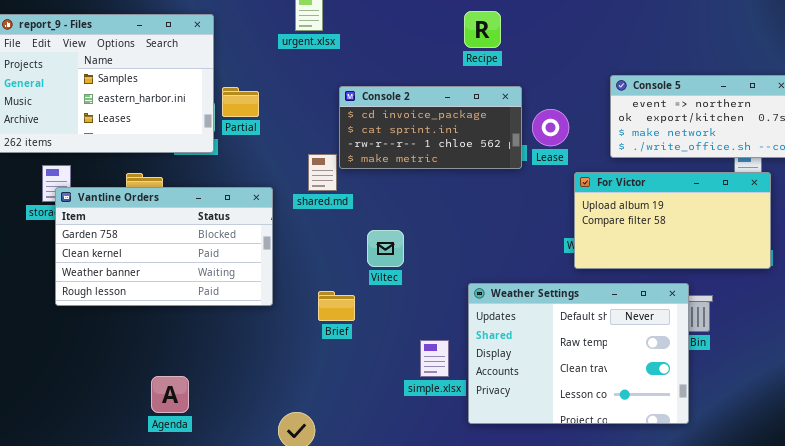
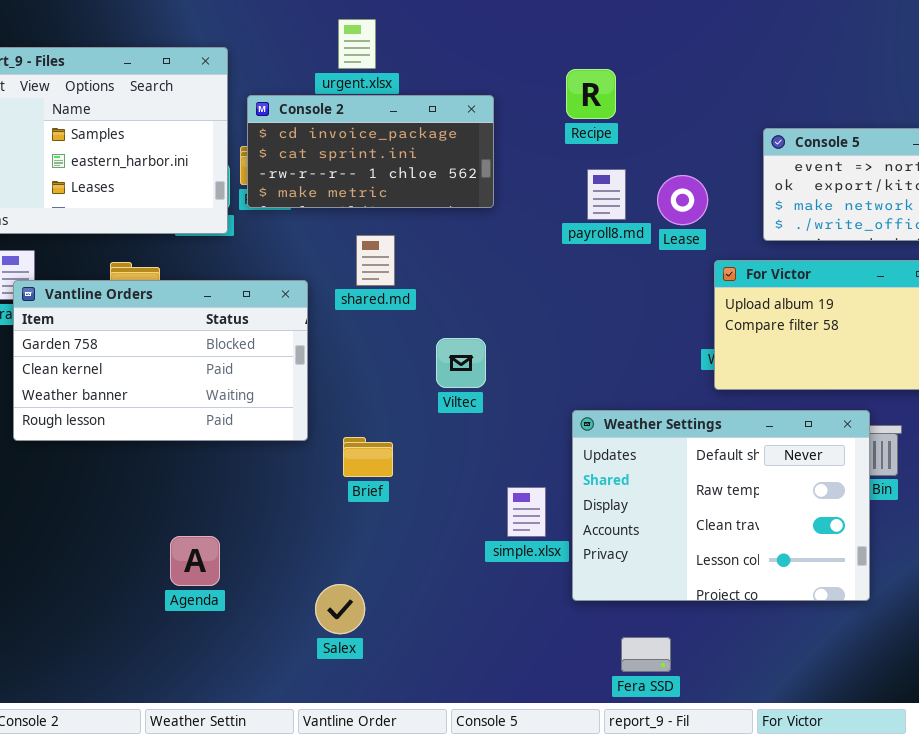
Recipe: [464,11,501,48] -> [566,69,616,119], moved
Console 2: [339,86,522,169] -> [247,95,494,208], moved
Brief: [318,291,355,321] -> [343,437,393,477], moved
Agenda: [151,376,189,413] -> [170,536,220,586], moved

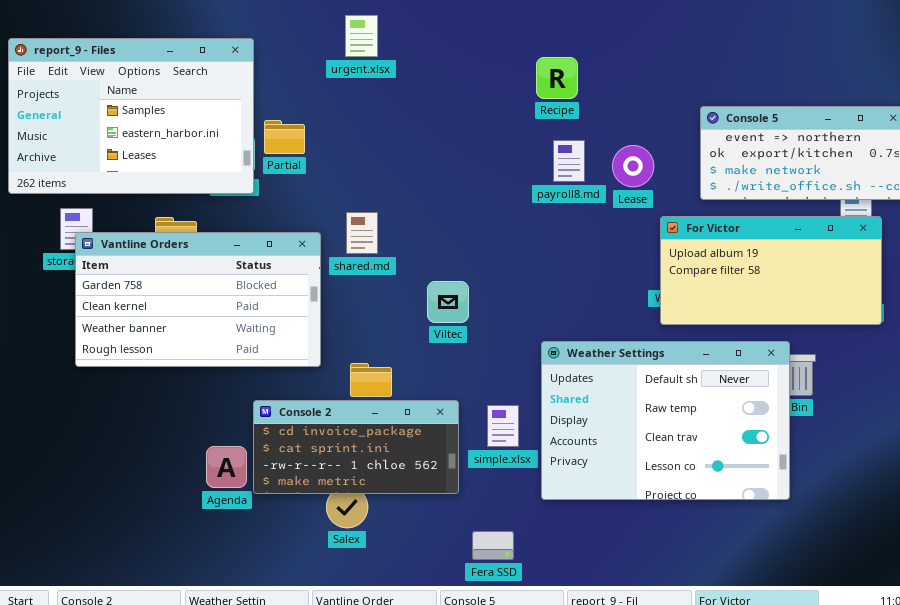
Console 2: [247,95,494,208] -> [253,400,459,494], moved
shared.md: [356,235,395,286] -> [346,212,378,254], moved
Fera SSD: [621,637,671,672] -> [472,531,514,560], moved

